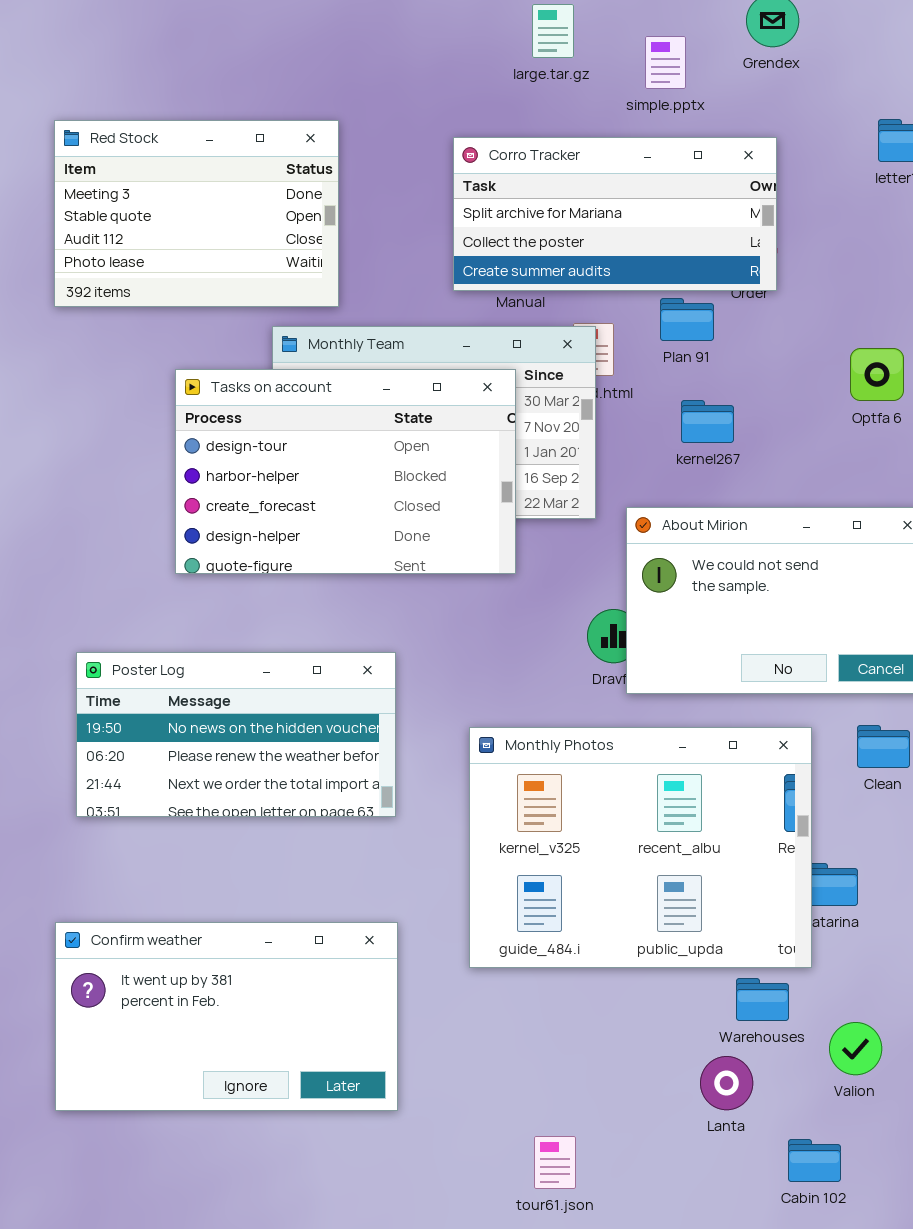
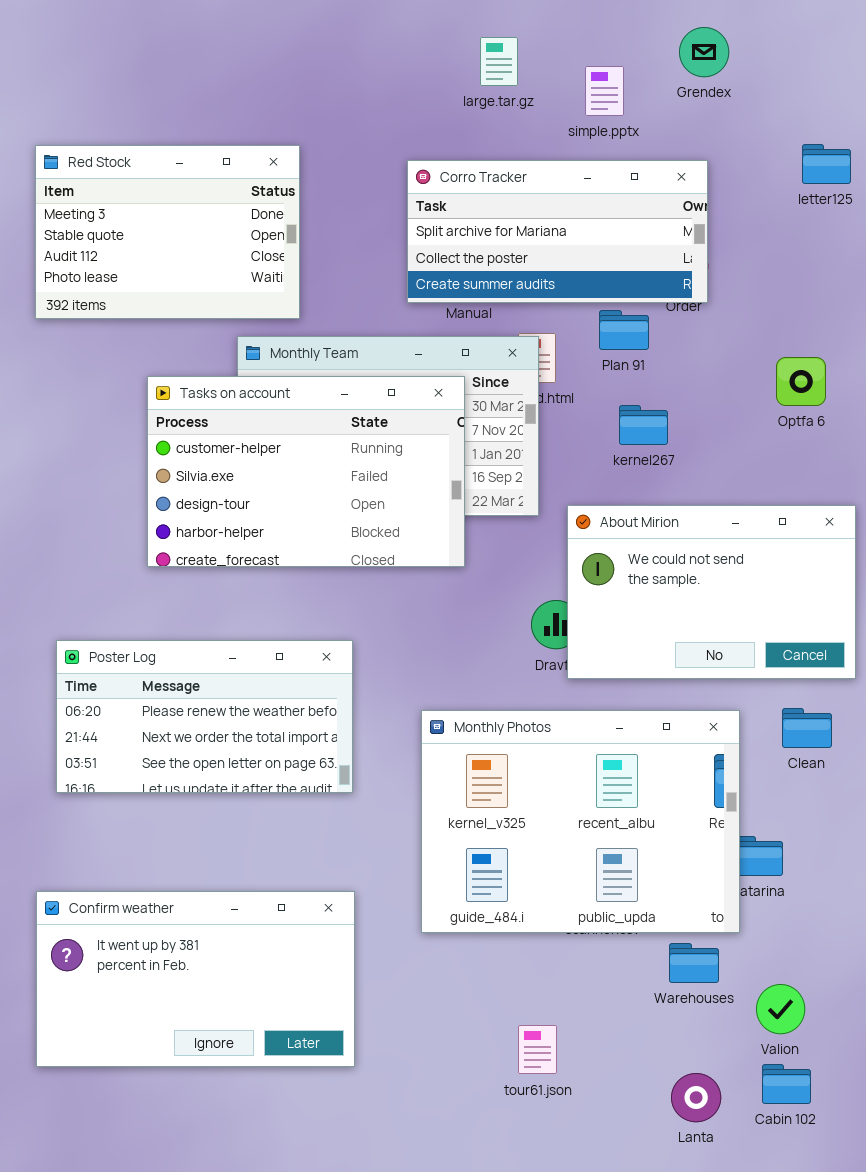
Tasks on account: [175,369,516,574] -> [147,376,465,567], scrolled up 2 rows
Poster Log: [76,652,396,817] -> [56,640,353,793], scrolled down 1 row
Lanta: [700,1056,753,1110] -> [671,1073,721,1122], moved
tour61.json: [534,1136,576,1189] -> [518,1025,557,1074], moved
Cabin 102: [788,1139,841,1182] -> [762,1064,811,1104], moved

